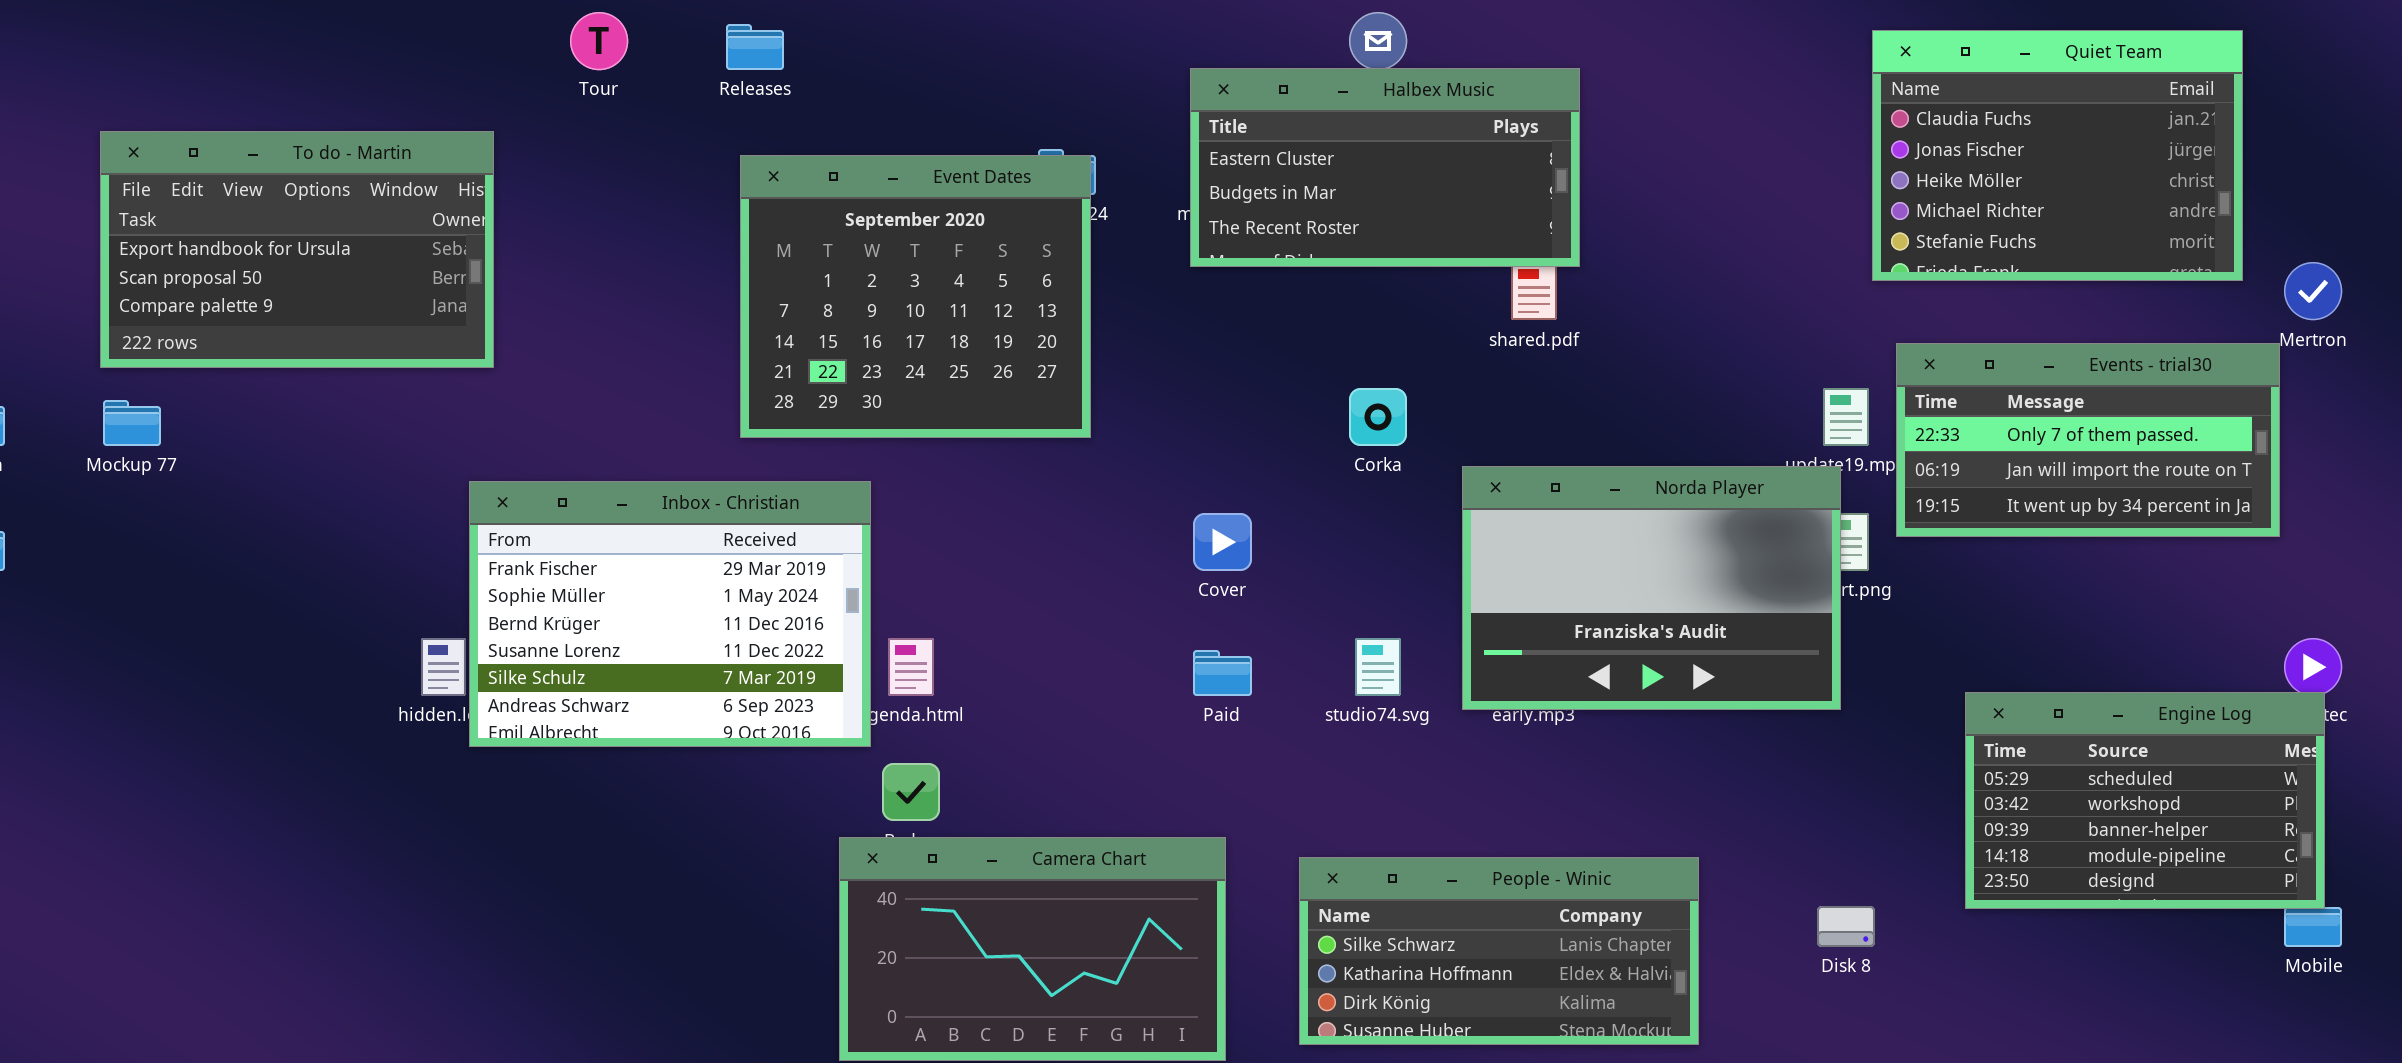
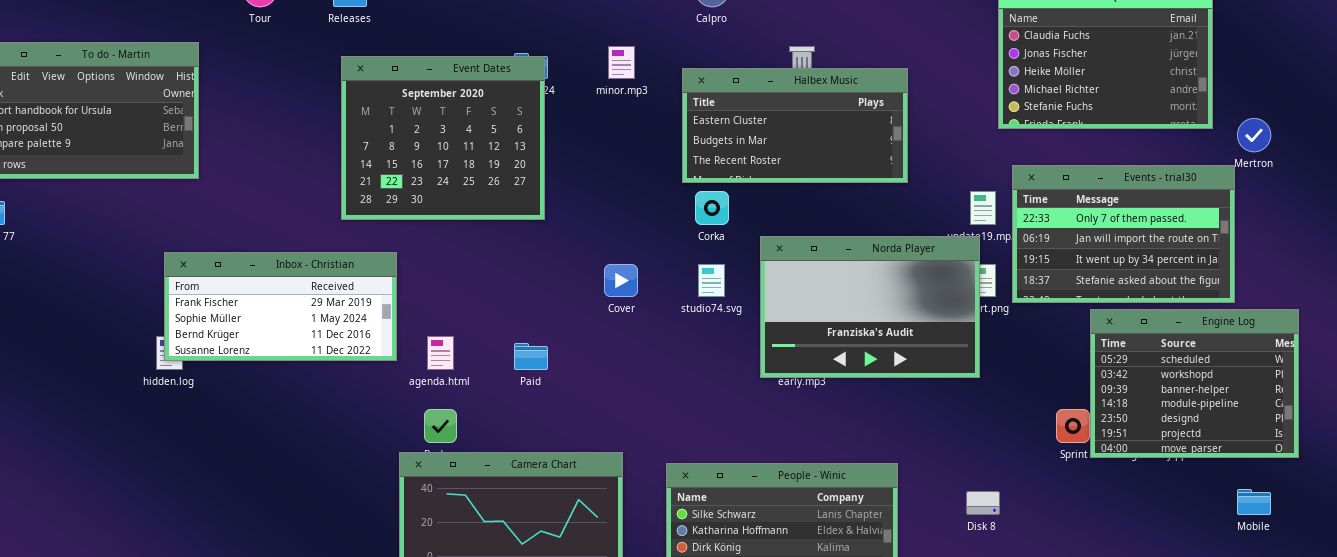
Halbex Music: [1190,68,1580,267] -> [682,68,908,183], moved
Events - trial30: [1896,343,2280,537] -> [1012,165,1235,303], resized
Inbox - Christian: [469,481,871,747] -> [164,252,397,361], moved, resized
studio74.svg: [1355,638,1401,696] -> [698,264,725,297], moved
Paid: [1193,650,1252,696] -> [514,343,548,370], moved
Engine Log: [1965,692,2325,909] -> [1090,309,1299,458], moved, resized

